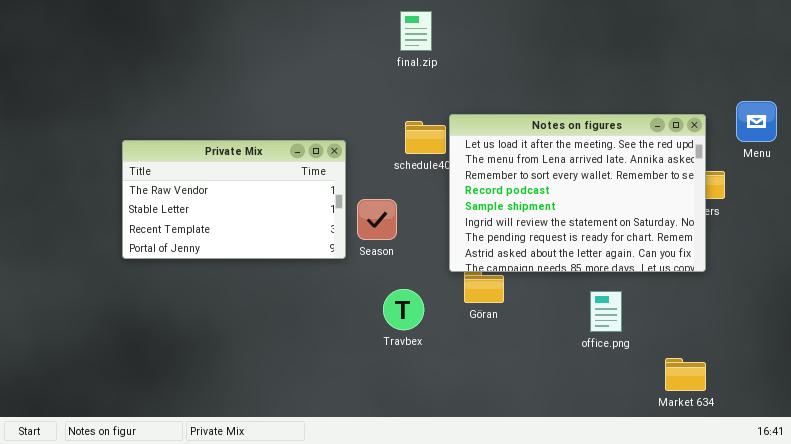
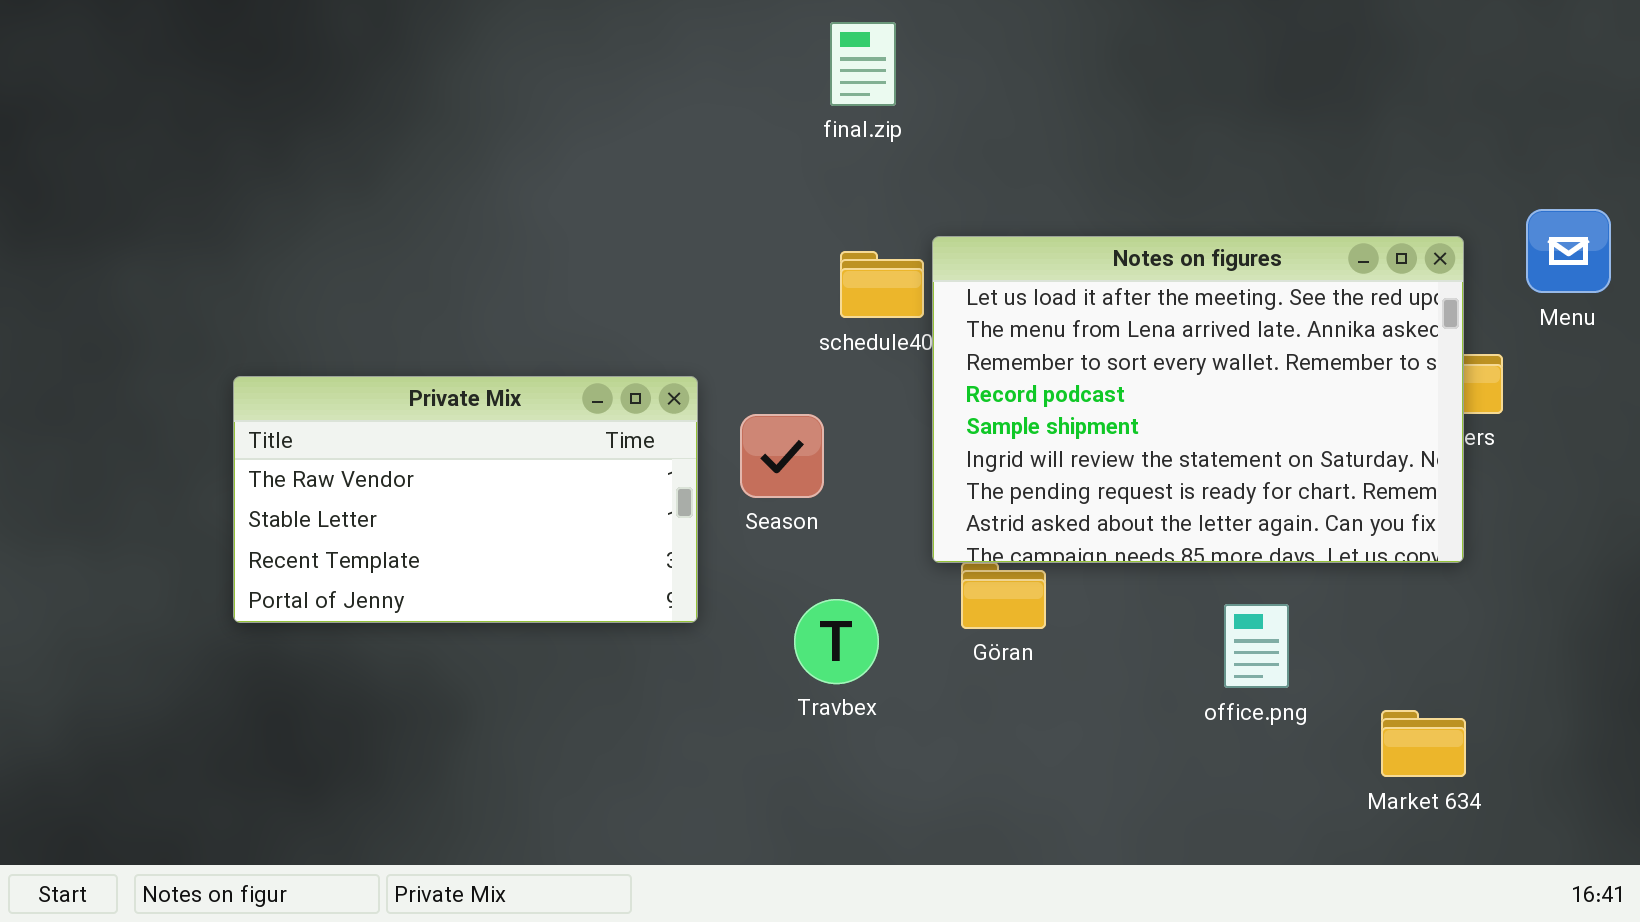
Private Mix: [122,140,346,259] -> [233,376,698,623], moved
Market 634: [665,358,706,391] -> [1381,710,1466,777], moved

